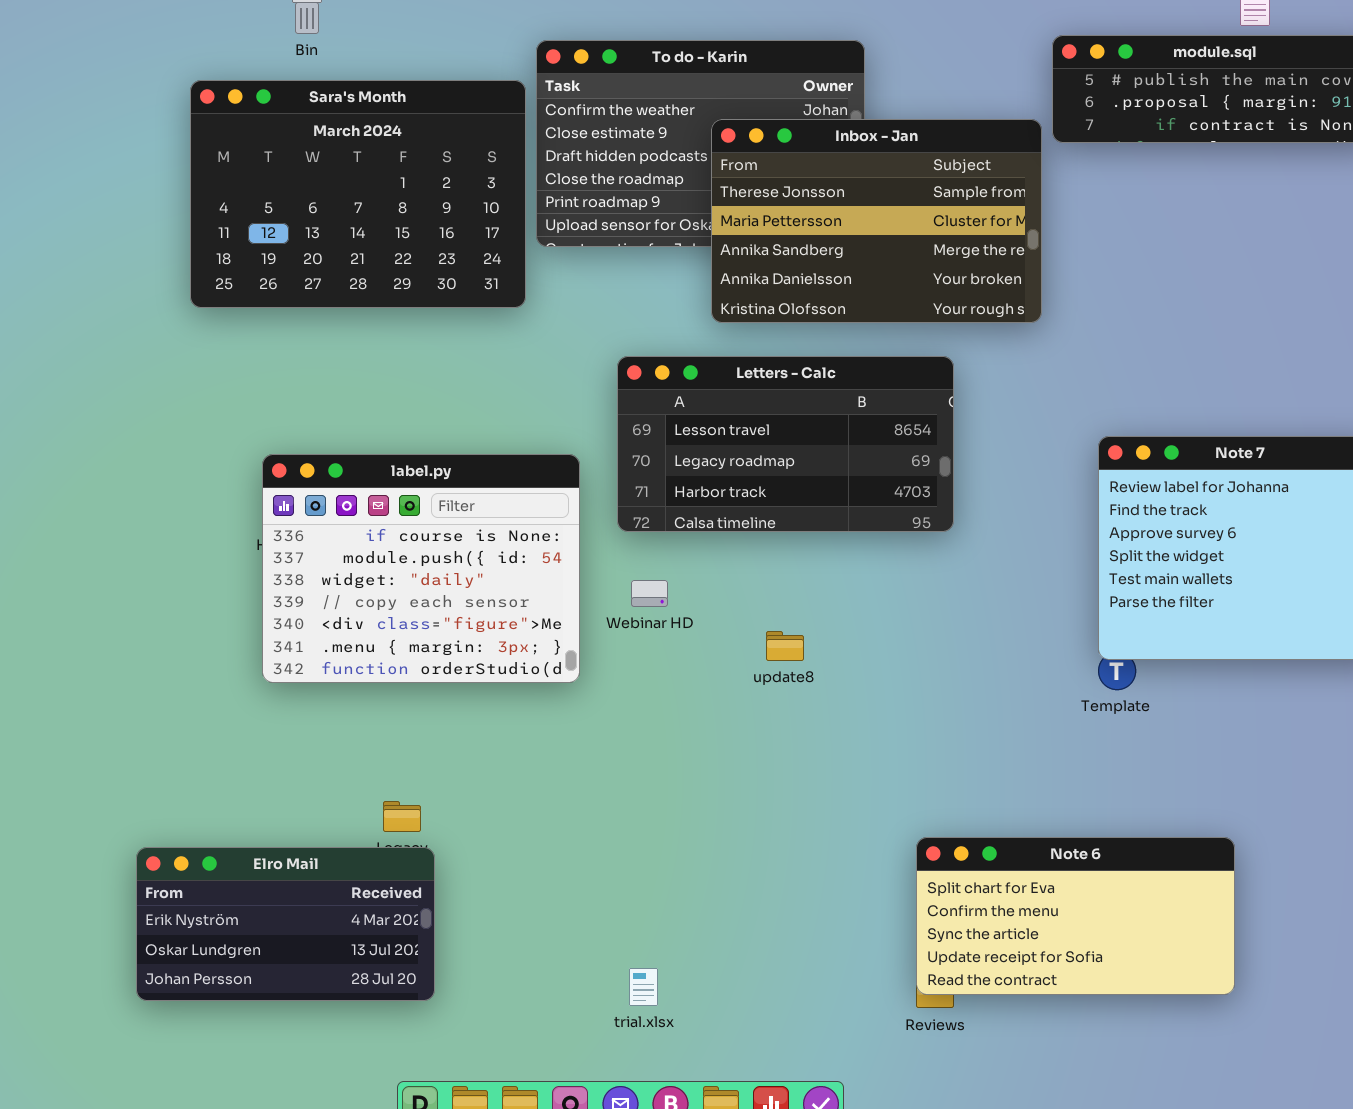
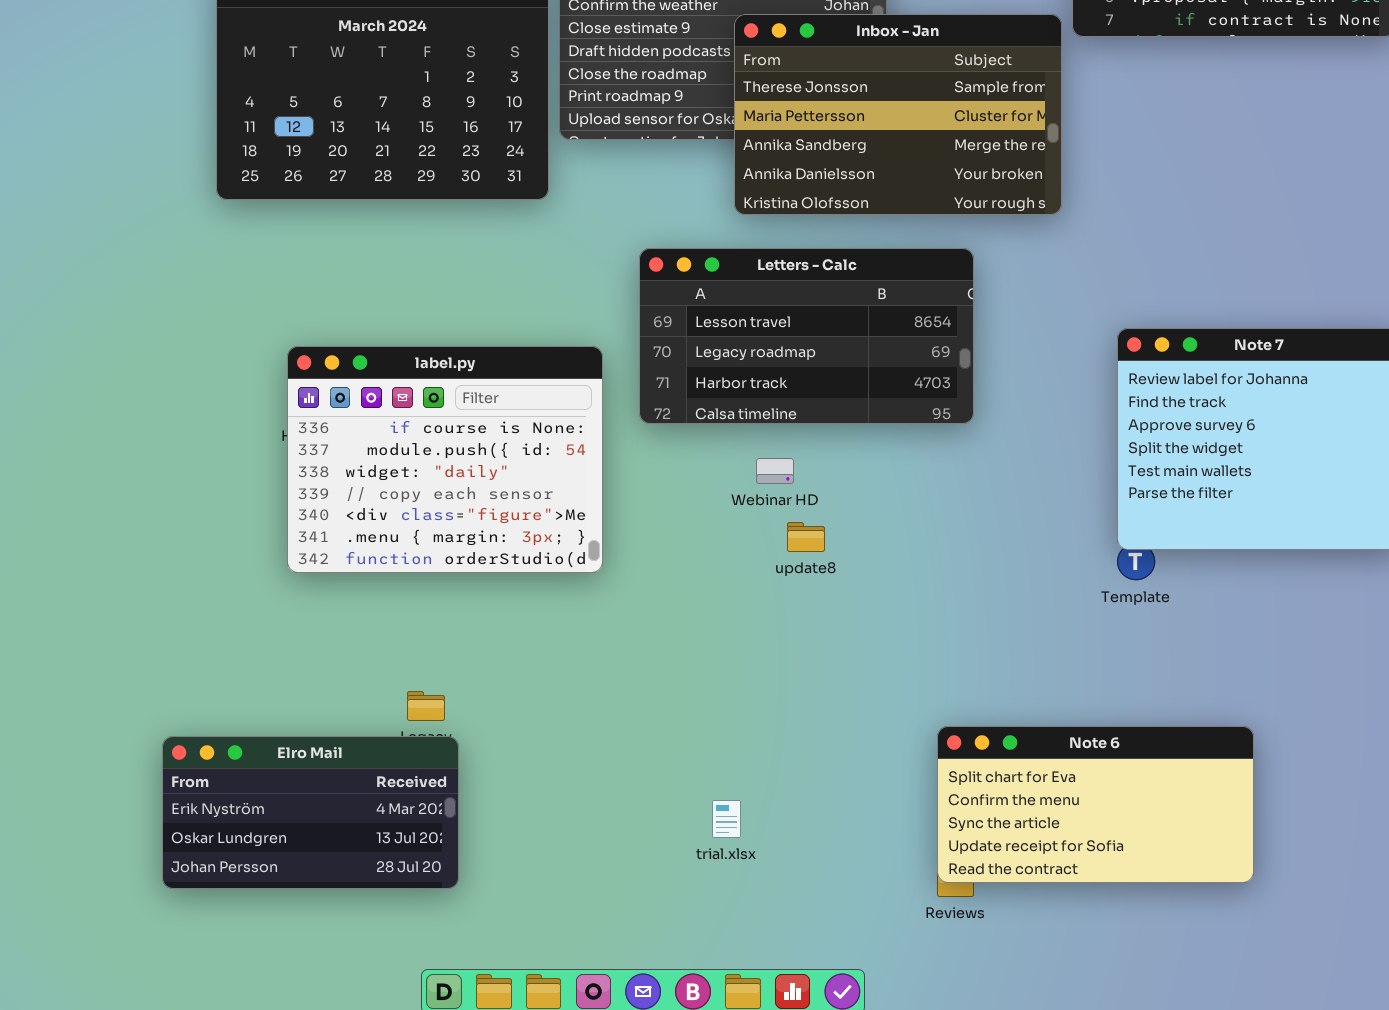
Webinar HD: [631,580,668,607] -> [756,458,794,484], moved
trial.xlsx: [629,968,658,1006] -> [712,800,741,838], moved

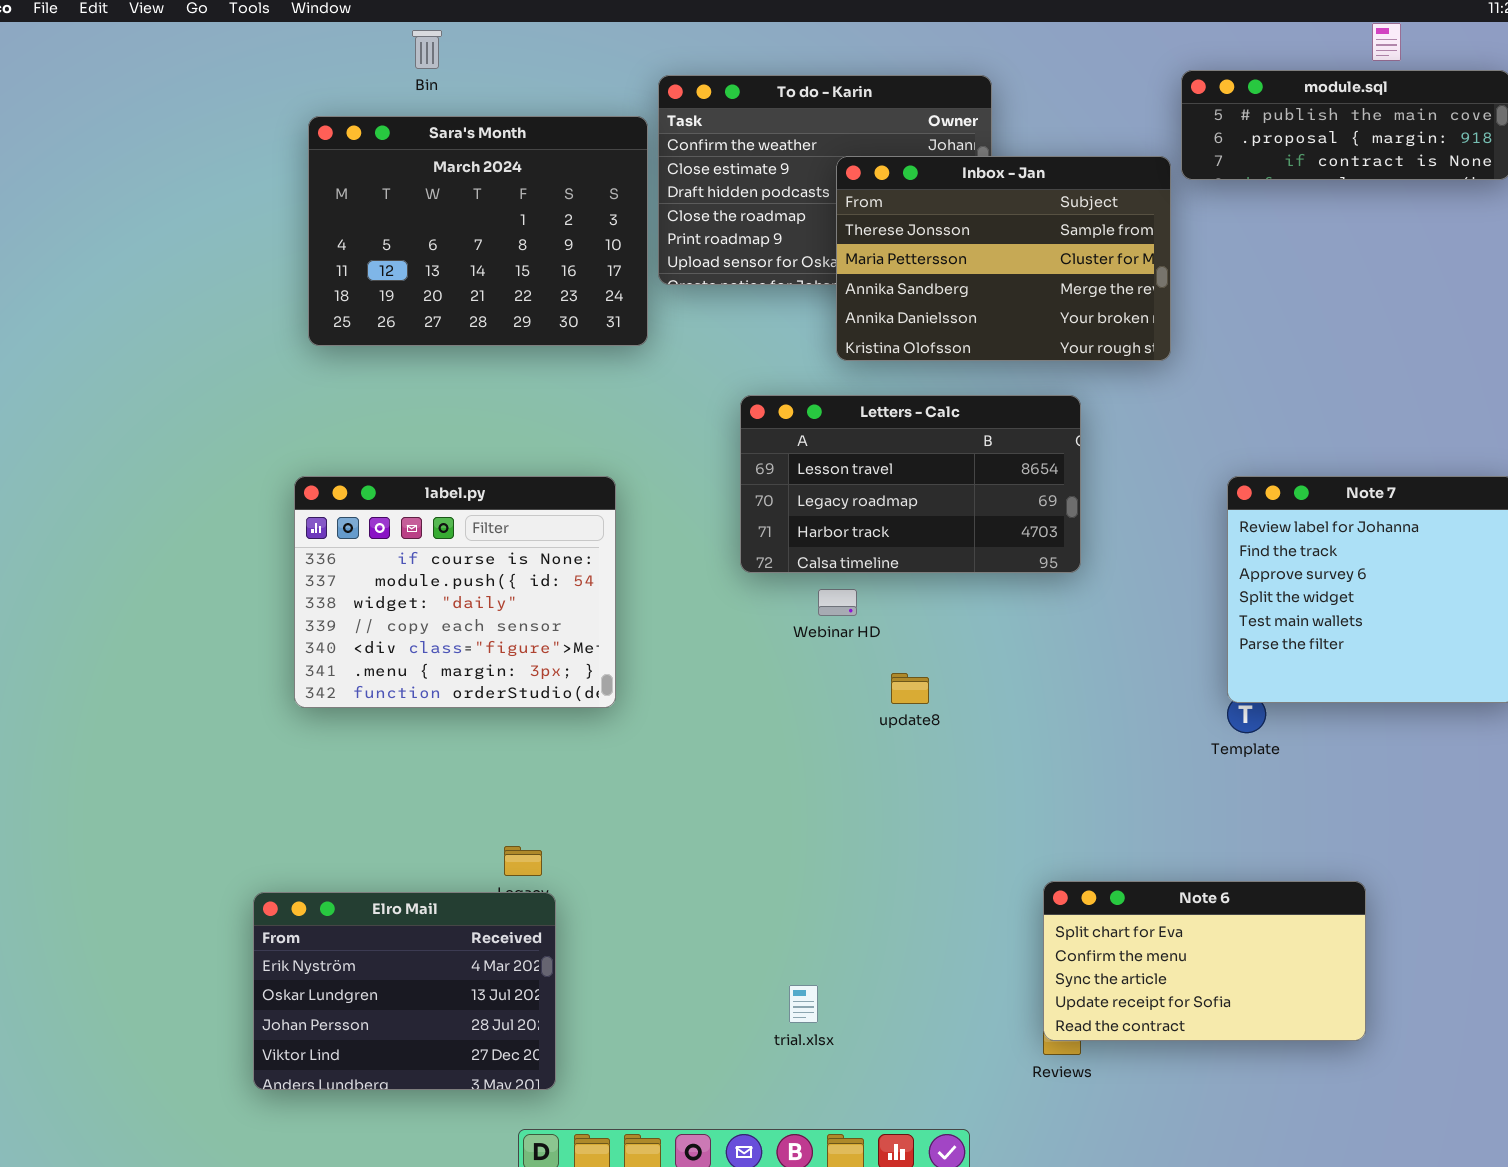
label.py: [287,346,603,573] -> [294,476,616,708], moved
Webinar HD: [756,458,794,484] -> [818,589,857,616], moved
Elro Mail: [162,736,459,889] -> [253,892,556,1090], resized
trial.xlsx: [712,800,741,838] -> [789,985,818,1023], moved

